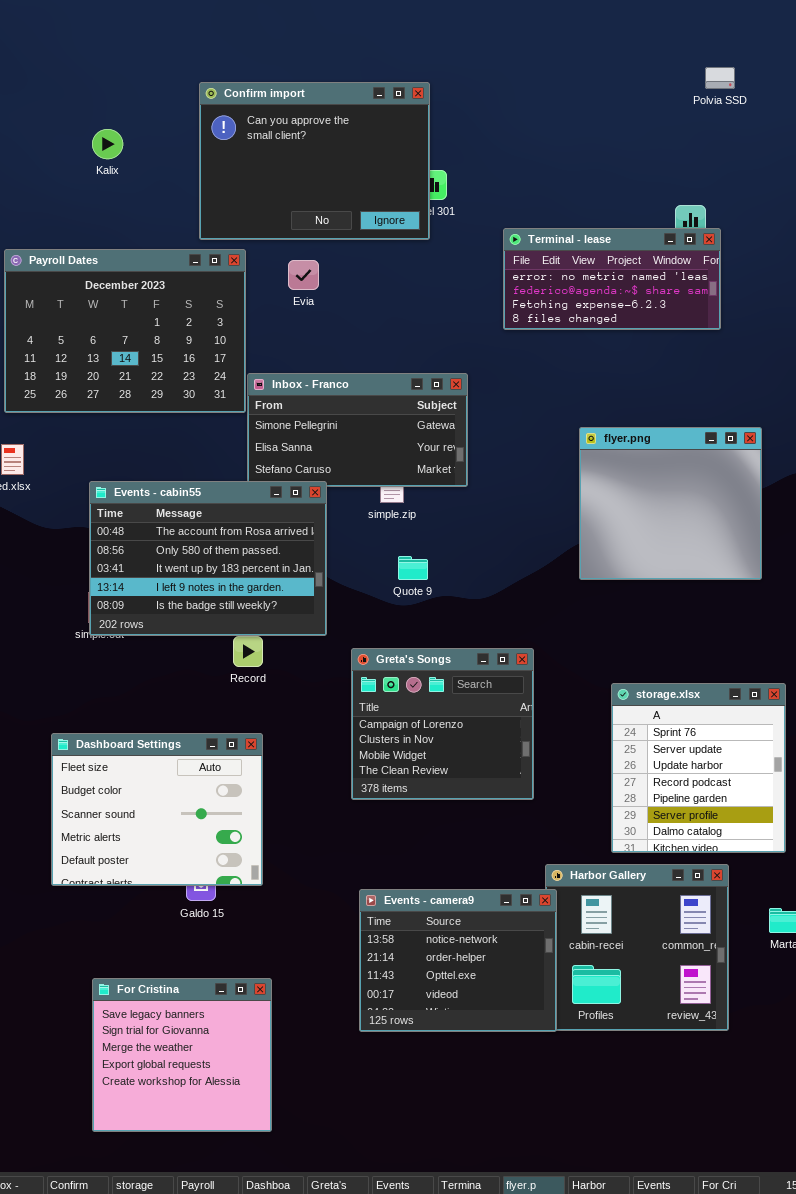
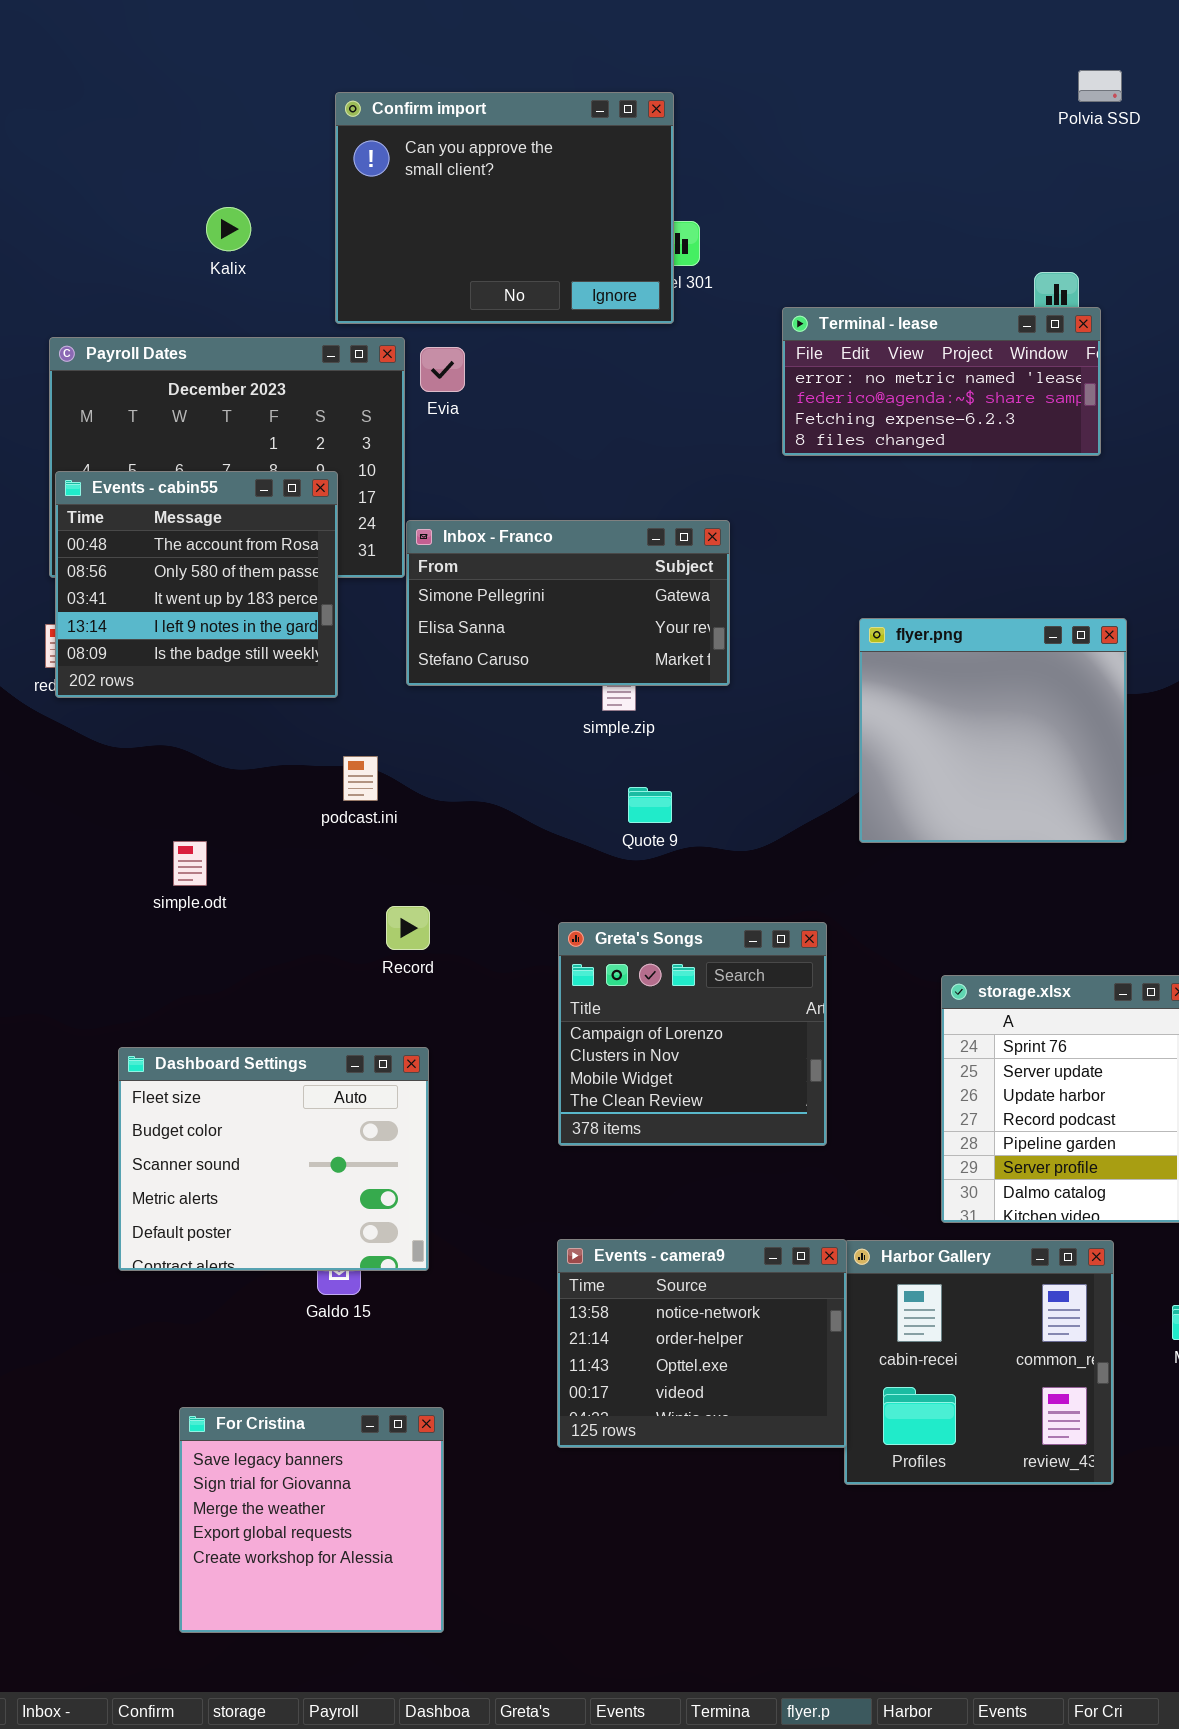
Kalix: [92,129,123,159] -> [206,207,251,251], moved
Evia: [288,260,319,290] -> [420,347,465,392], moved
flyer.png: [579,427,762,580] -> [859,618,1127,843], moved
Events - cabin55: [89,481,327,636] -> [55,471,338,698], moved, resized
Events - camera9: [359,889,557,1032] -> [557,1239,847,1448], moved

